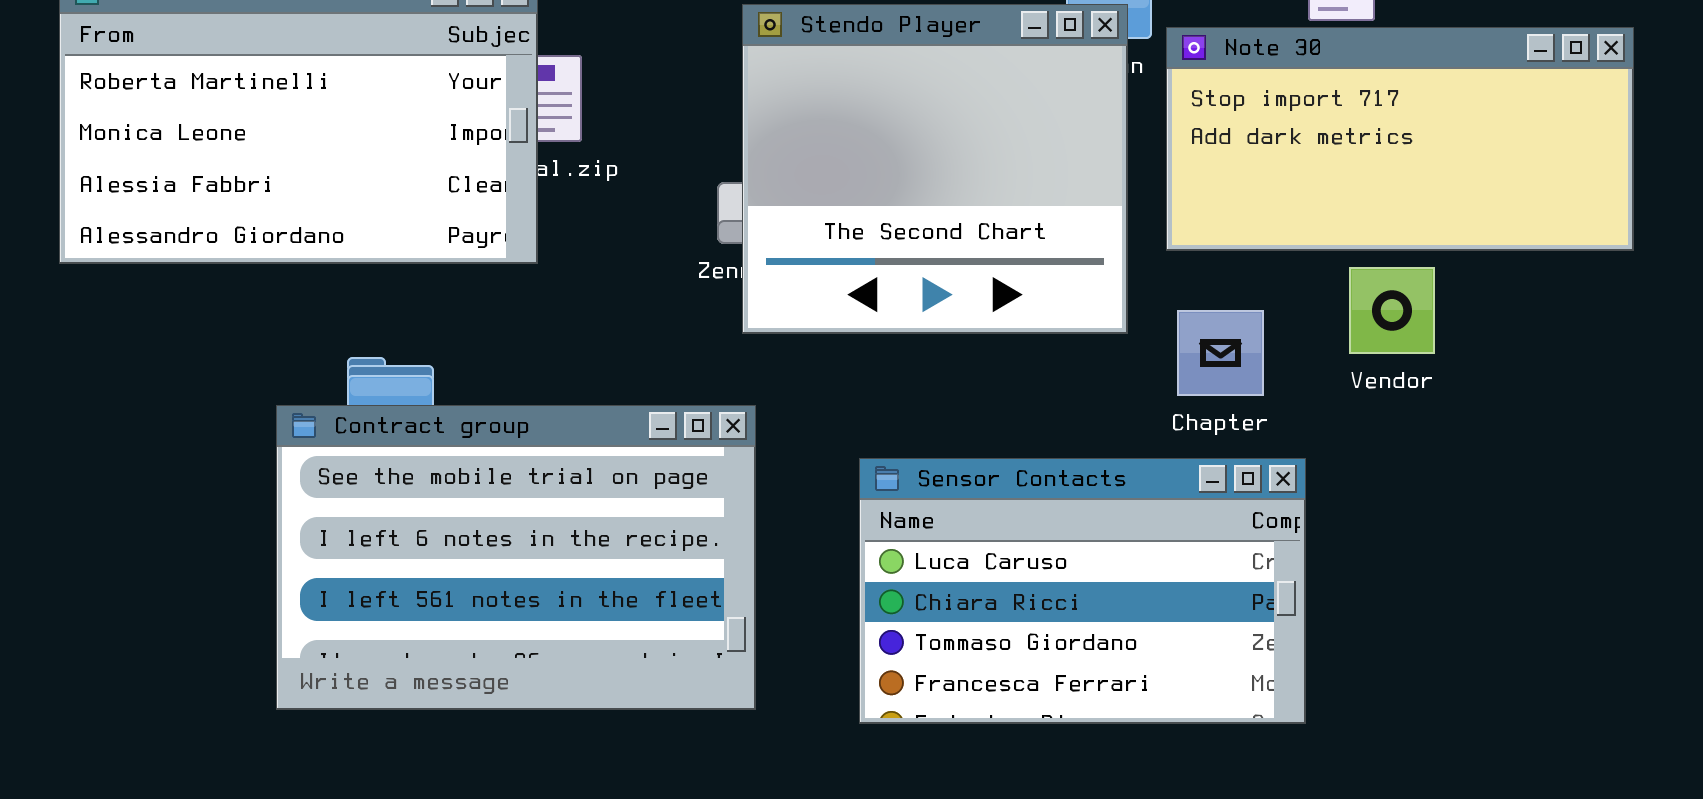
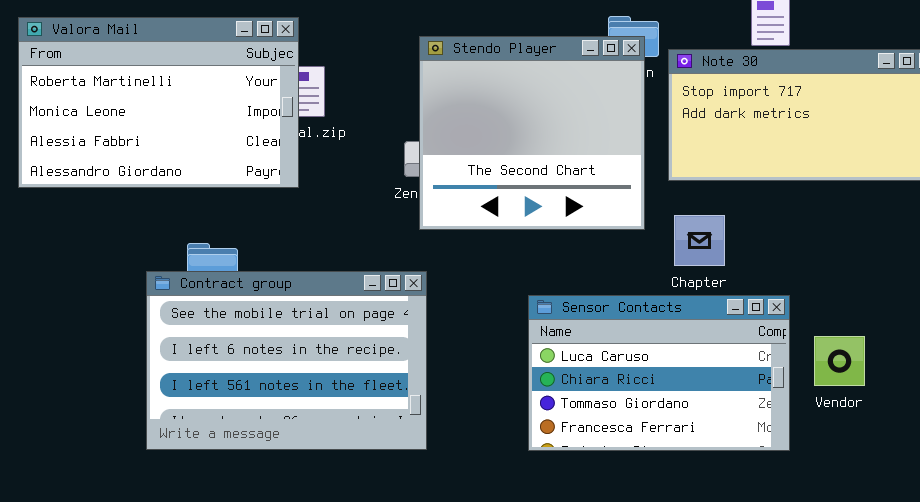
Vendor: [1349,267,1435,354] -> [814,336,865,386], moved
Sensor Contacts: [859,458,1306,724] -> [528,295,790,451], moved

